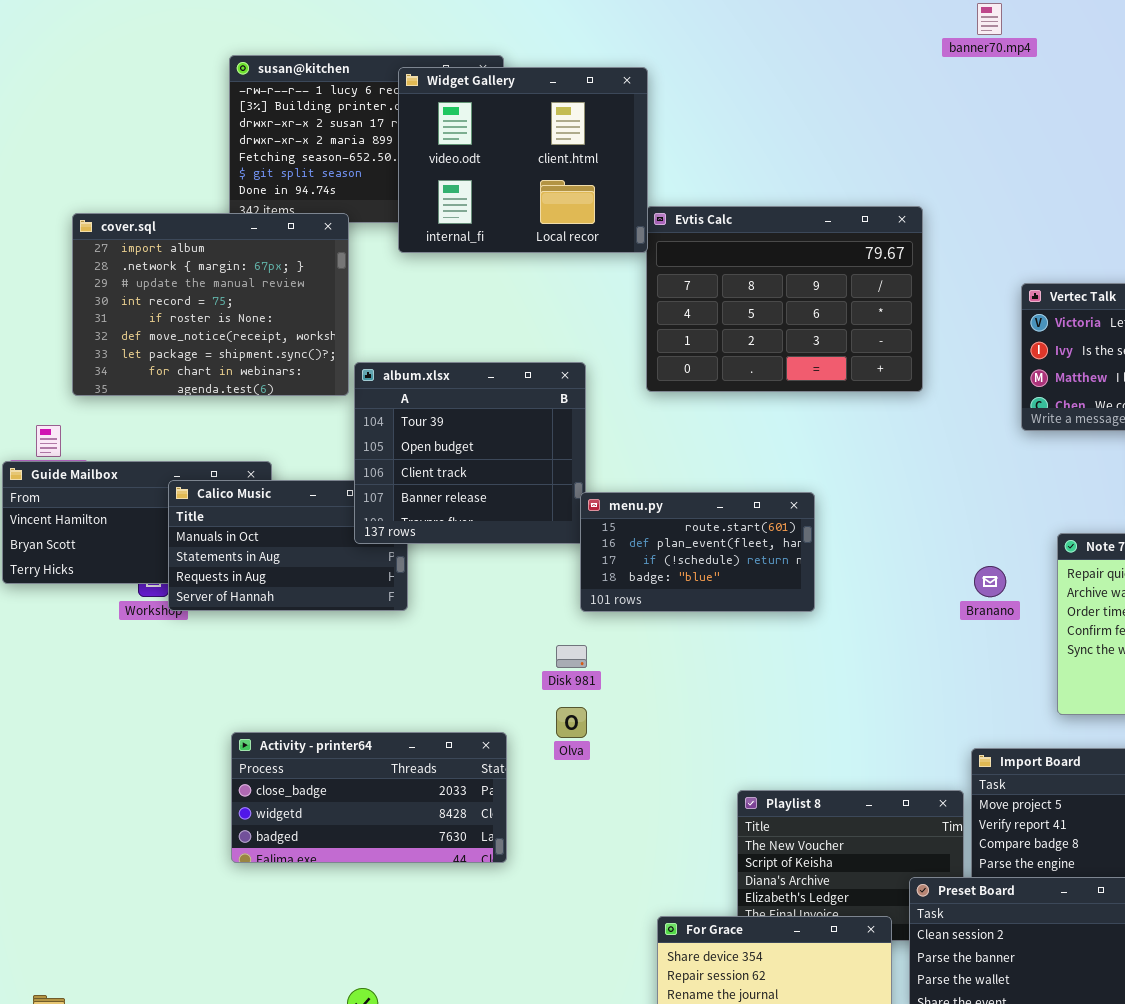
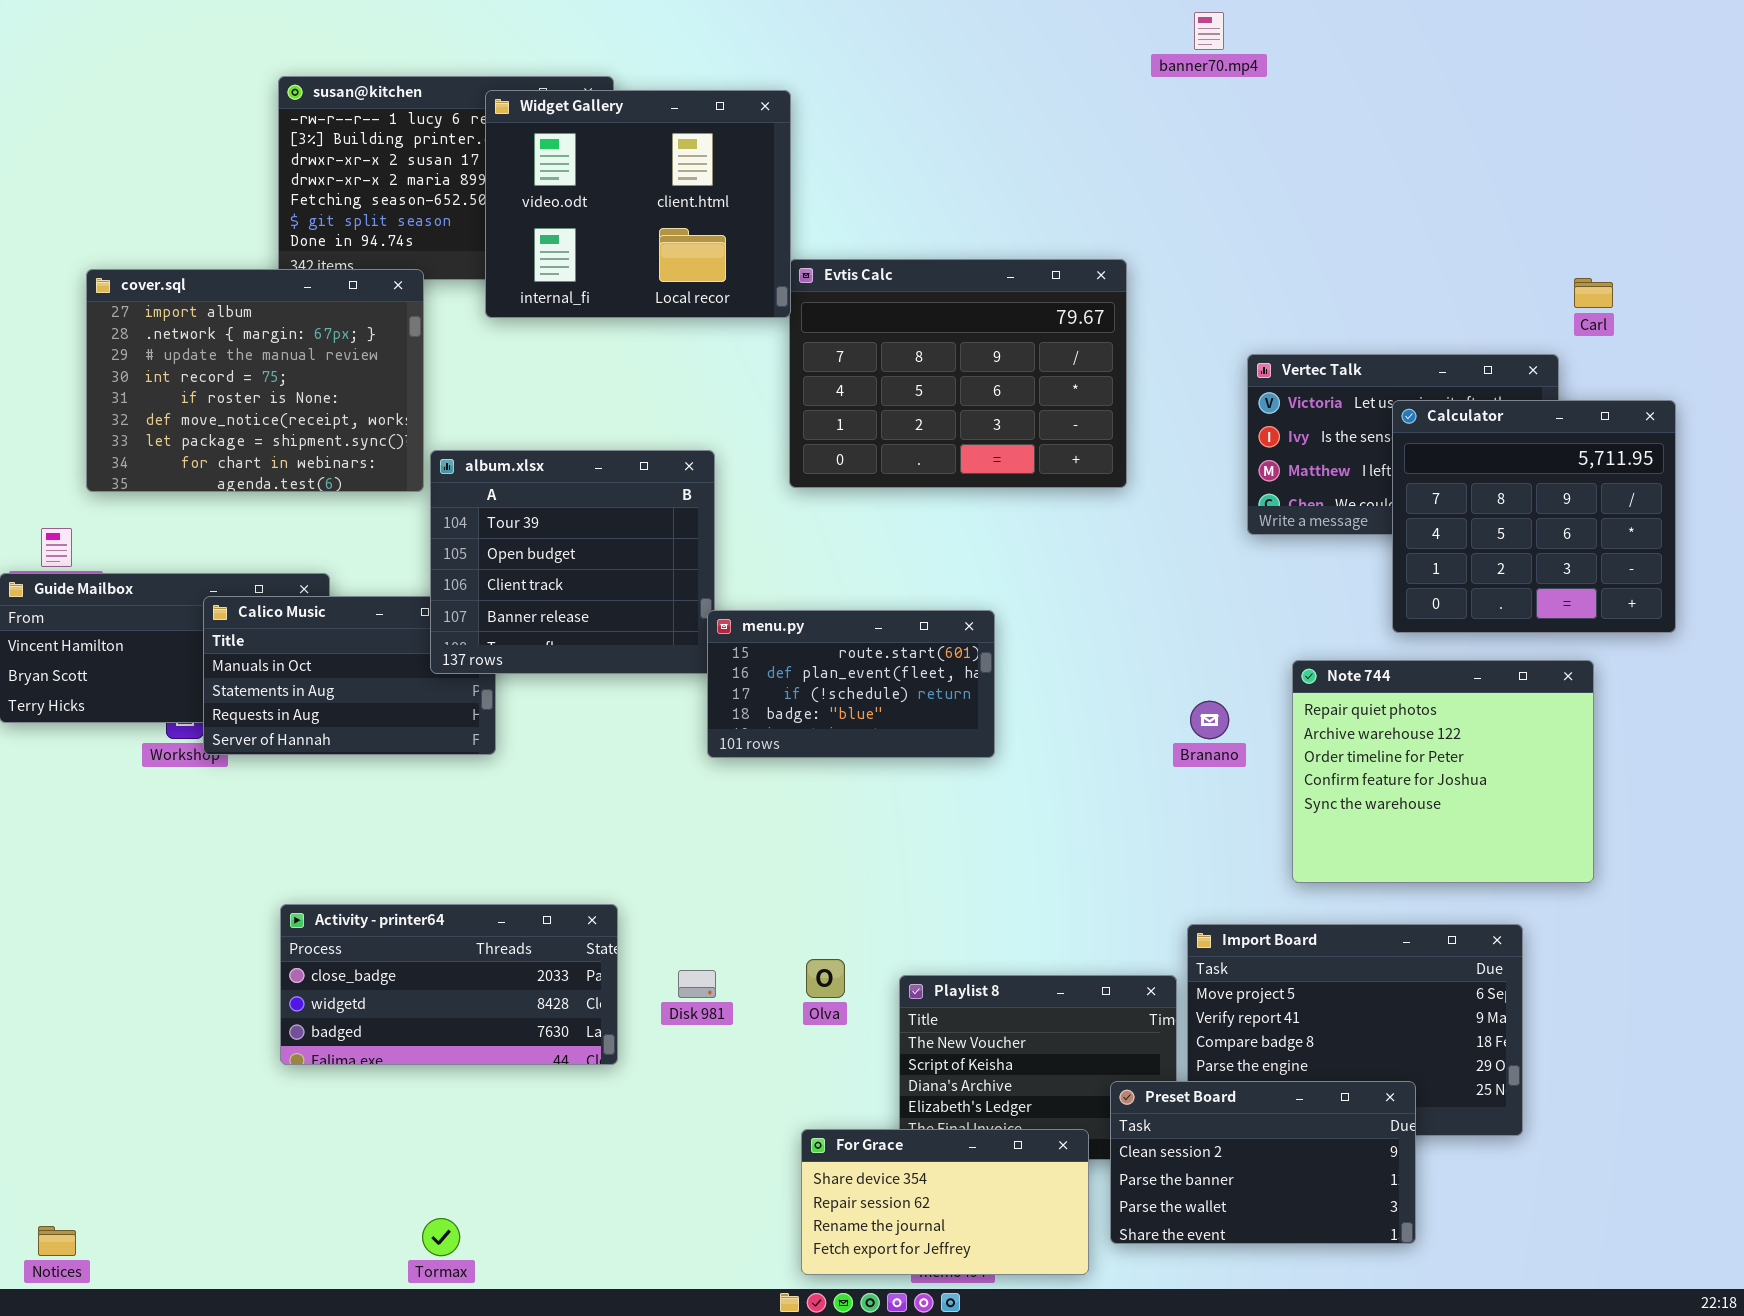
Disk 981: [556,645,587,668] -> [678,970,716,998], moved
Olva: [556,707,587,738] -> [806,959,845,998], moved

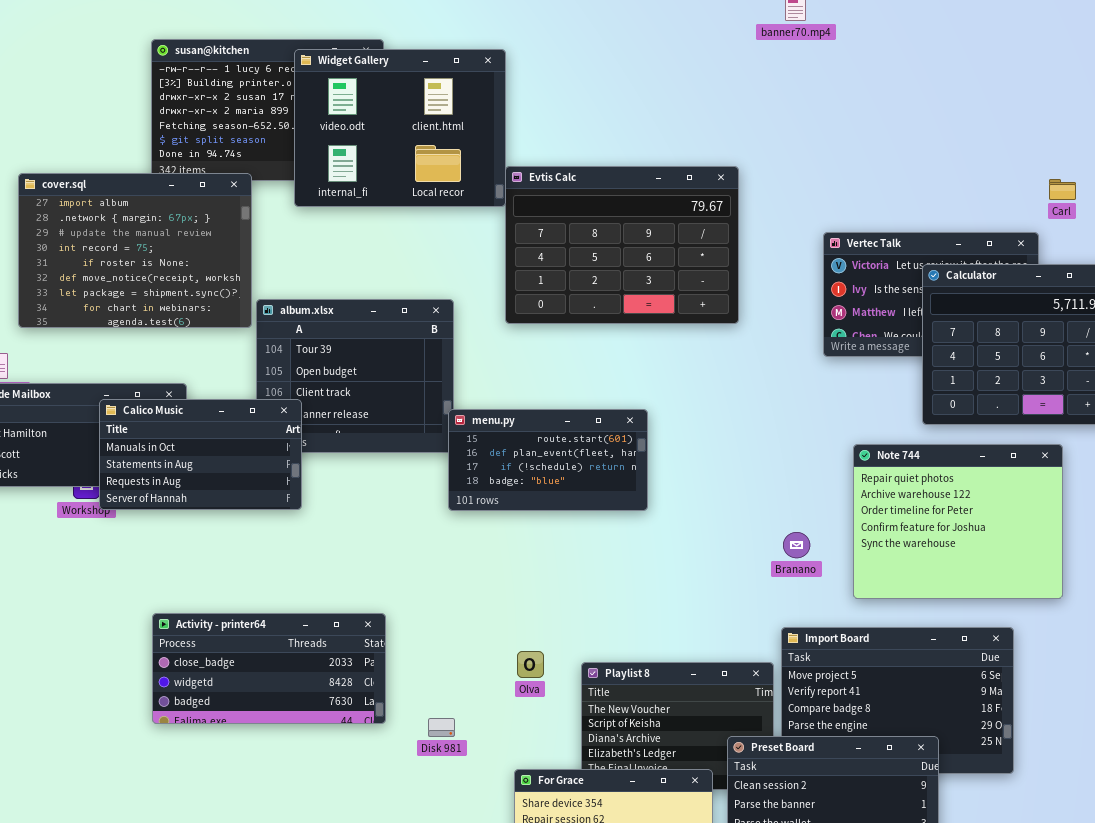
Calico Music: [203,596,496,755] -> [99,399,302,510], raised
Branano: [1190,701,1229,739] -> [783,532,810,558], moved
Disk 981: [678,970,716,998] -> [428,718,455,737], moved

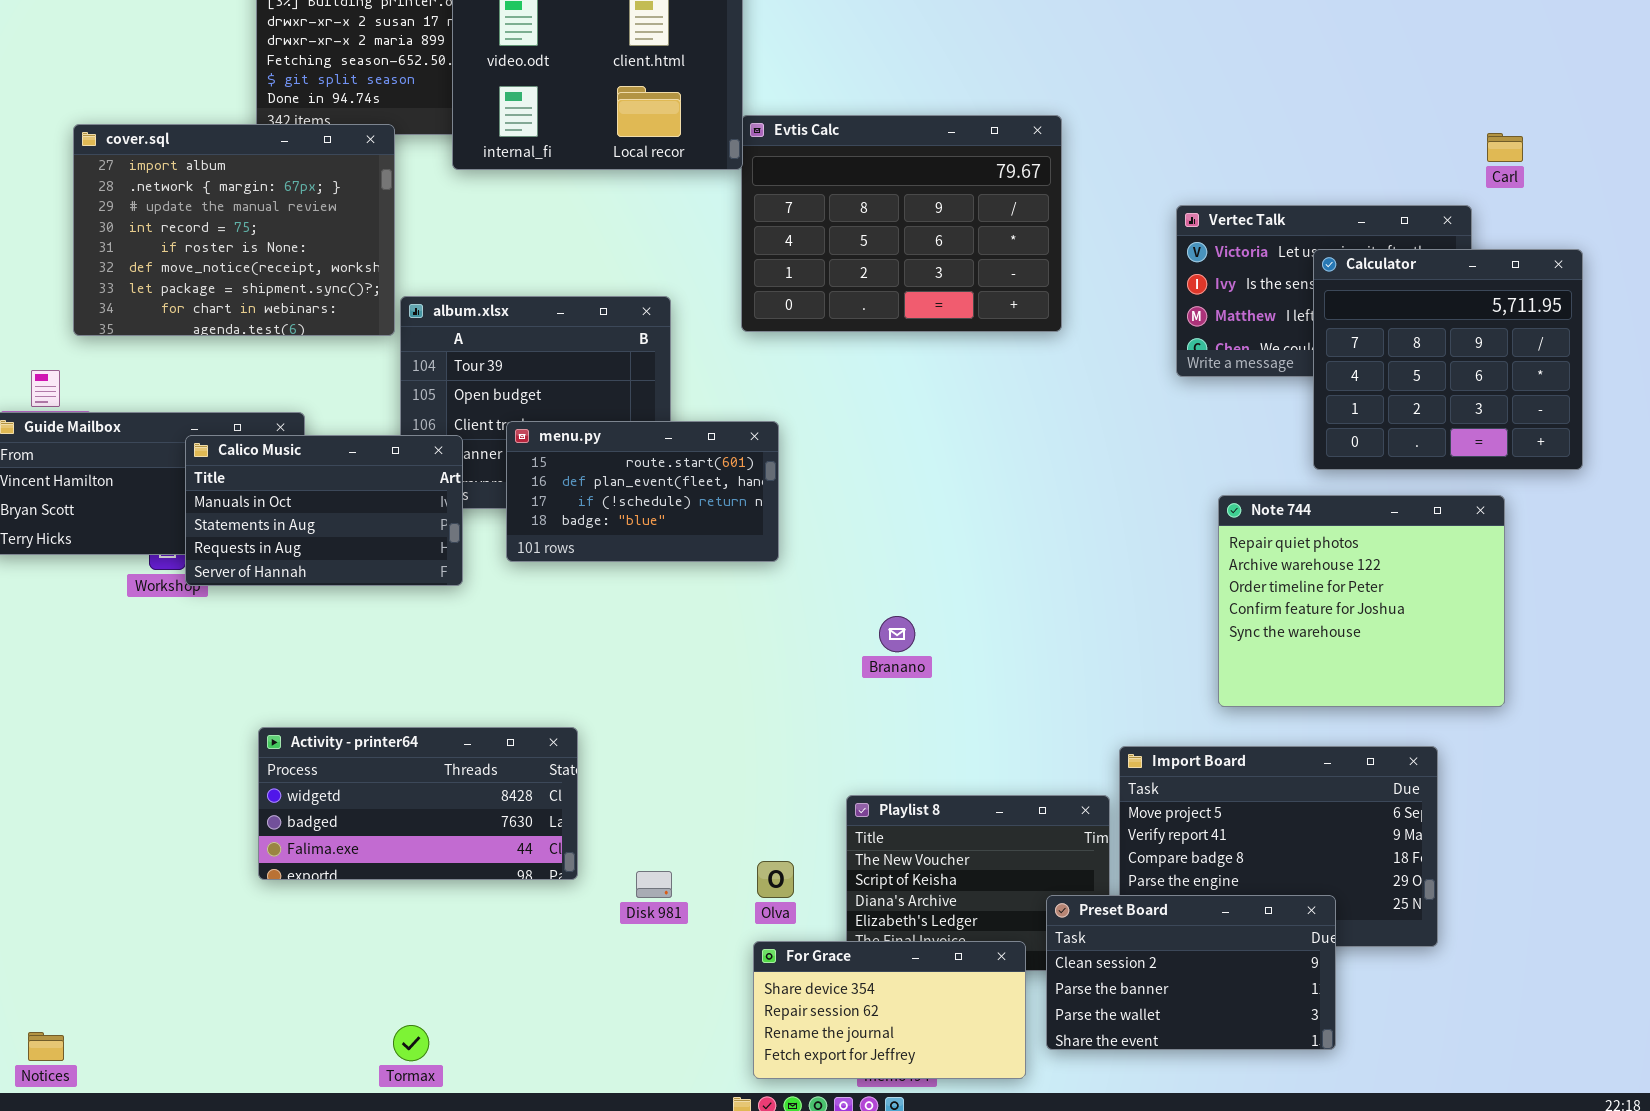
menu.py: [448,409,648,511] -> [506,421,779,562], moved
Branano: [783,532,810,558] -> [879,616,915,652], moved
Activity - printer64: [152,613,386,724] -> [258,727,578,880], scrolled down 1 row
Olva: [517,651,544,678] -> [757,861,794,898], moved

